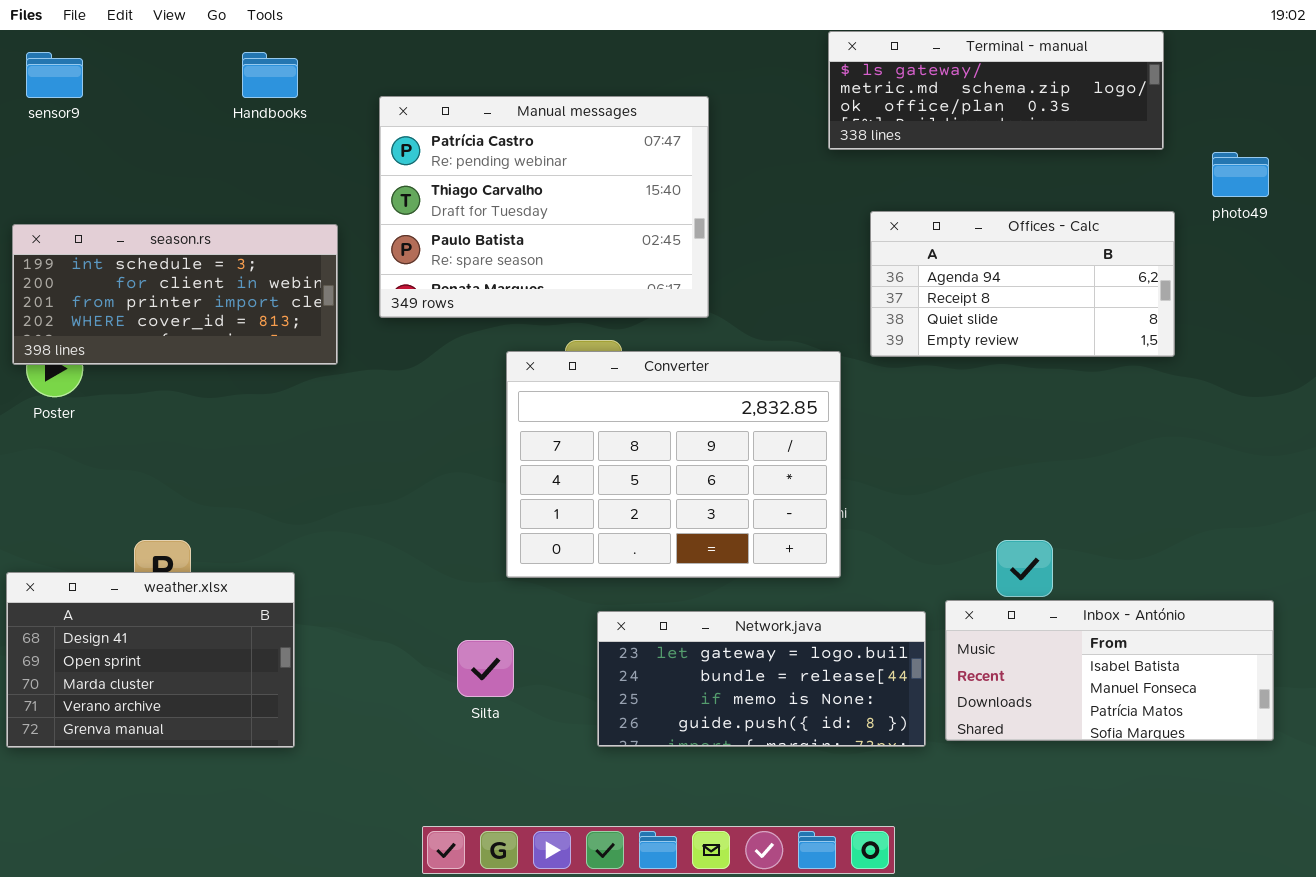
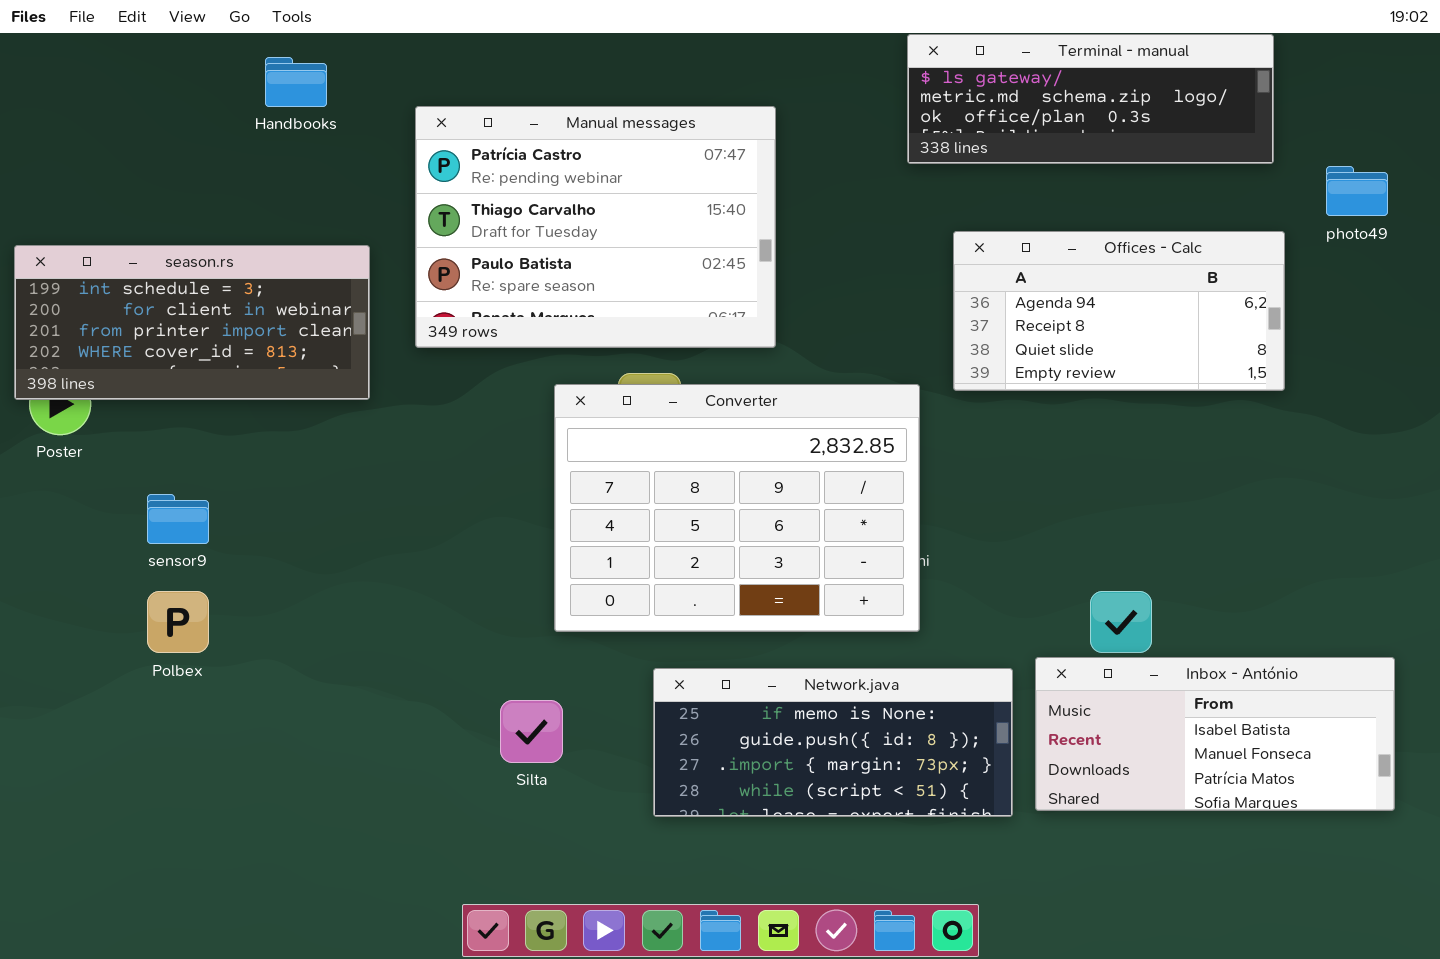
sensor9: [26,52,83,98] -> [147,494,209,544], moved
weather.xlsx: [6,572,295,748] -> none, closed
Network.java: [597,611,926,747] -> [653,668,1013,817], scrolled down 2 rows

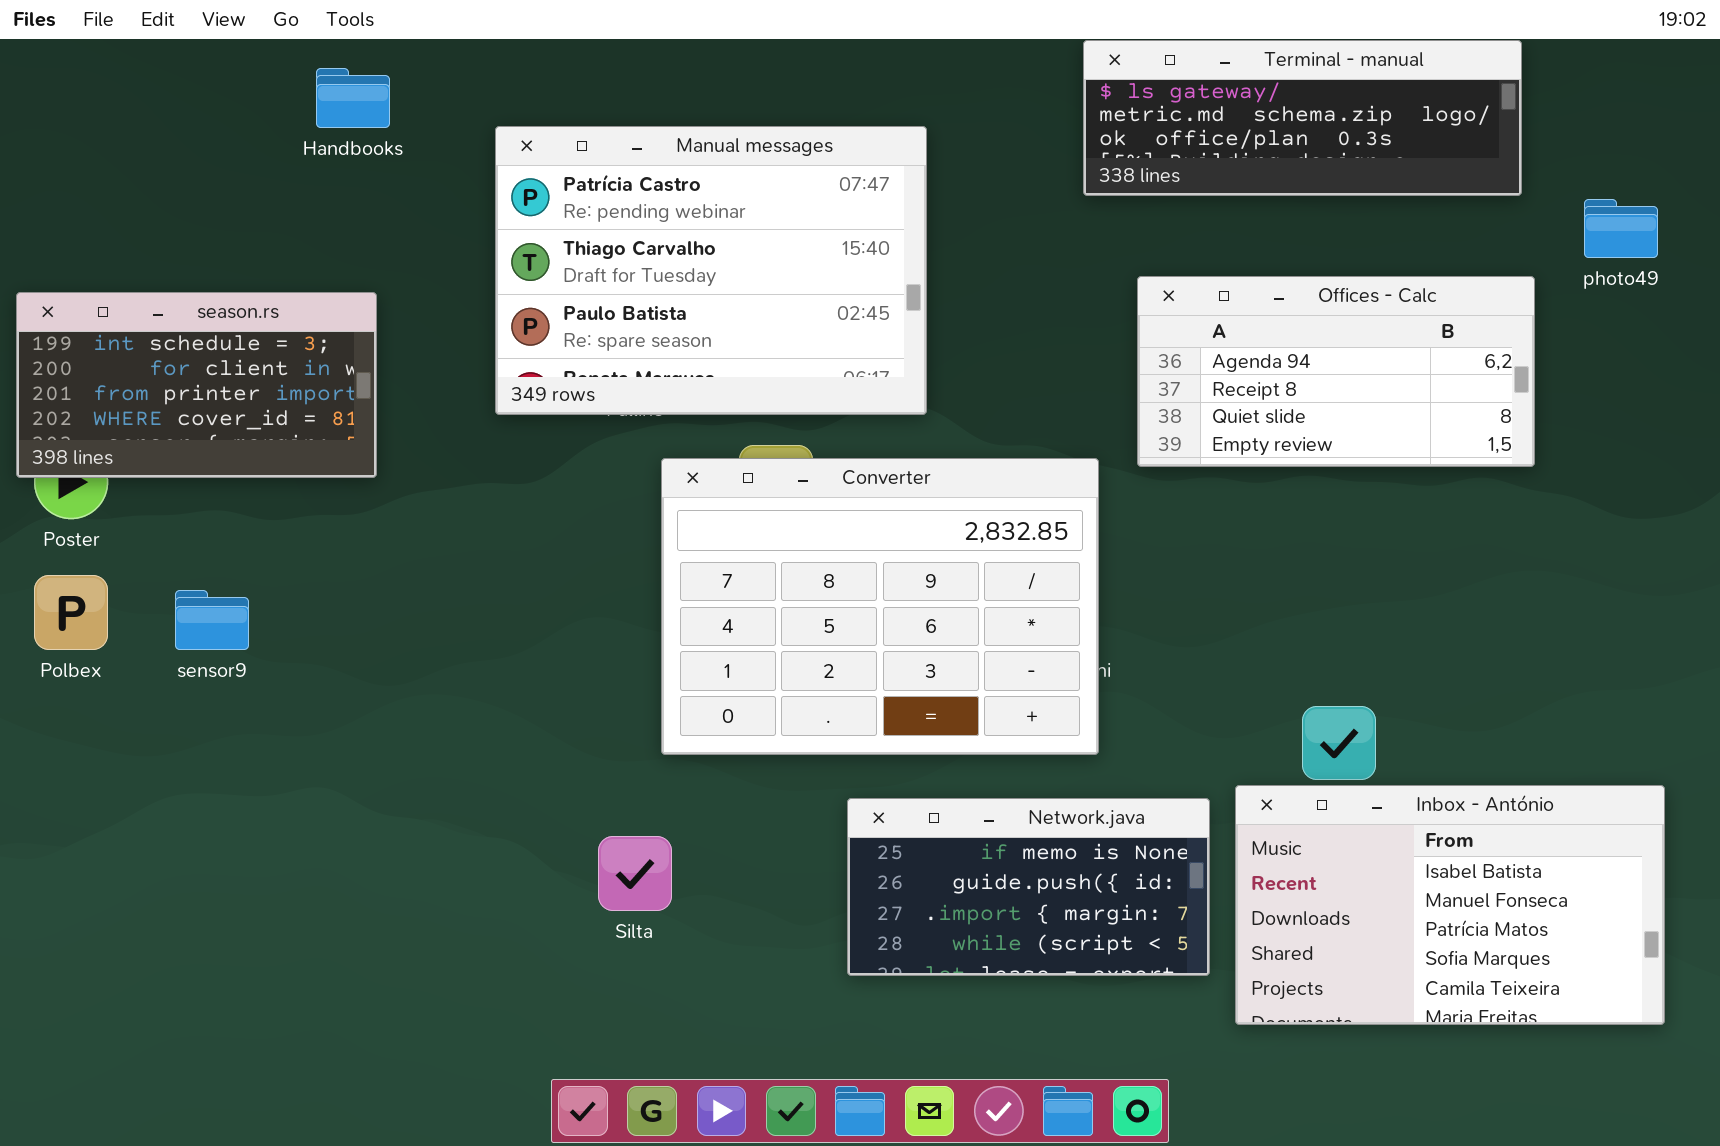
season.rs: [14,245,370,400] -> [16,292,377,478], resized
Polbex: [147,591,209,653] -> [34,575,108,650], moved
Inbox - António: [1035,657,1395,811] -> [1235,785,1665,1025], resized
Network.java: [653,668,1013,817] -> [847,798,1210,976], resized

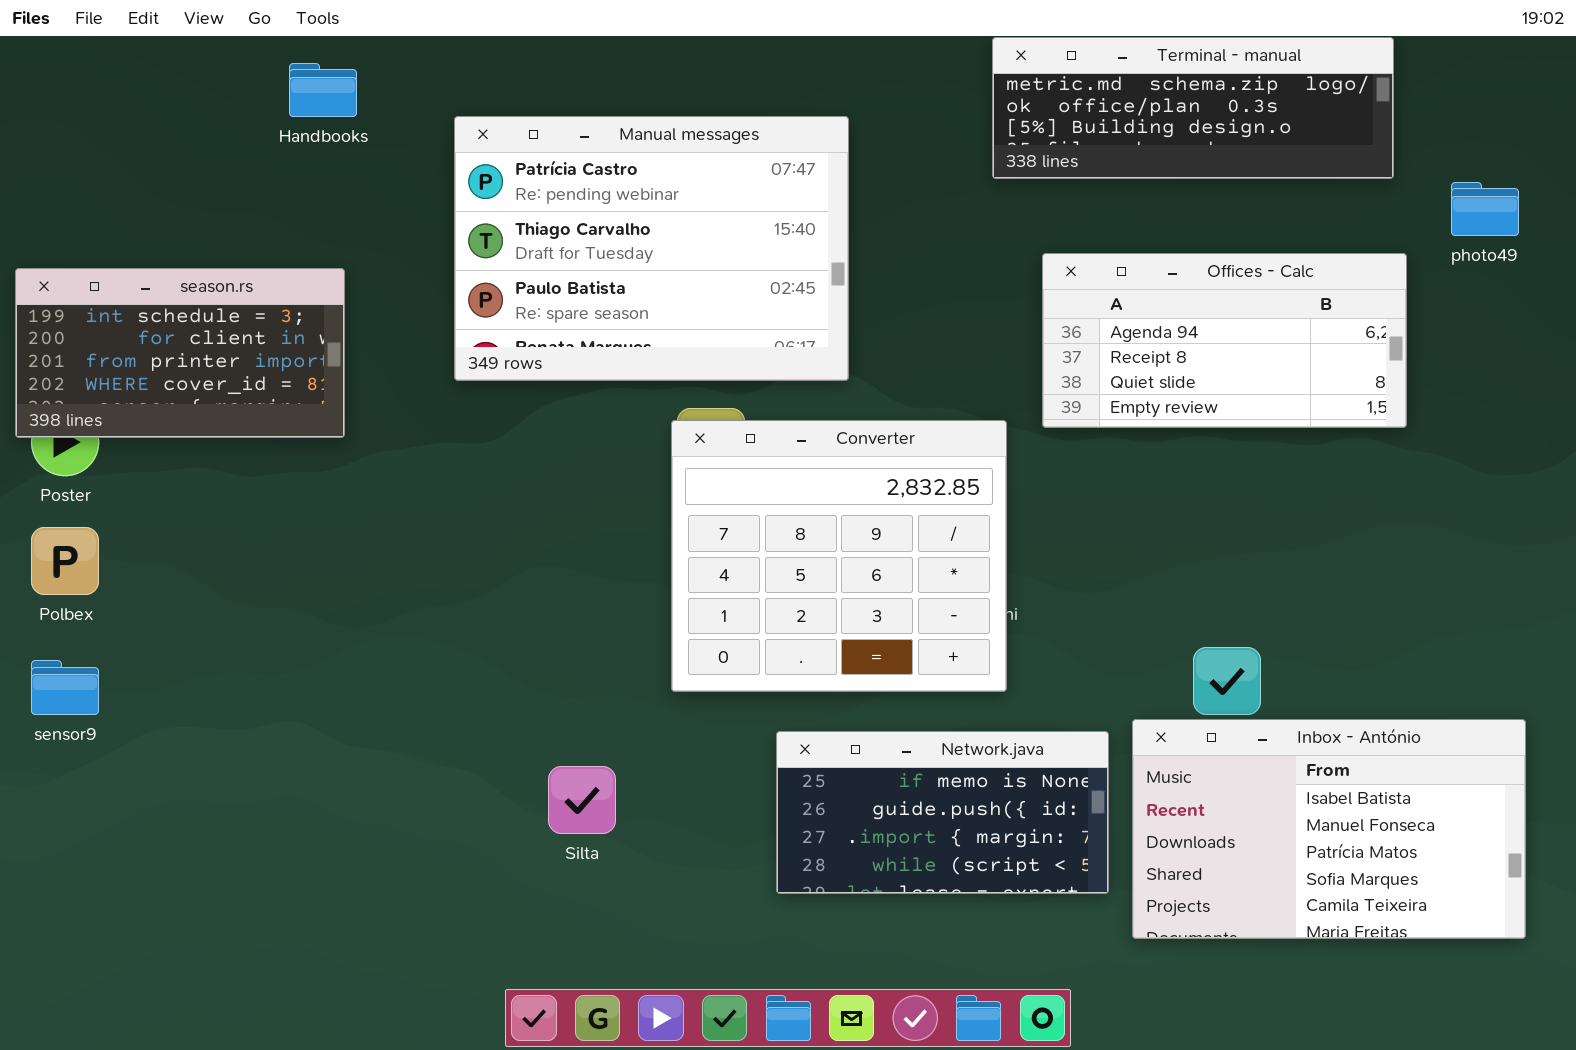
Terminal - manual: [1083,40,1522,196] -> [992,37,1394,179], scrolled down 1 row
Converter: [661,458,1099,755] -> [671,420,1007,692], resized
sensor9: [175,590,249,650] -> [31,660,99,715], moved

